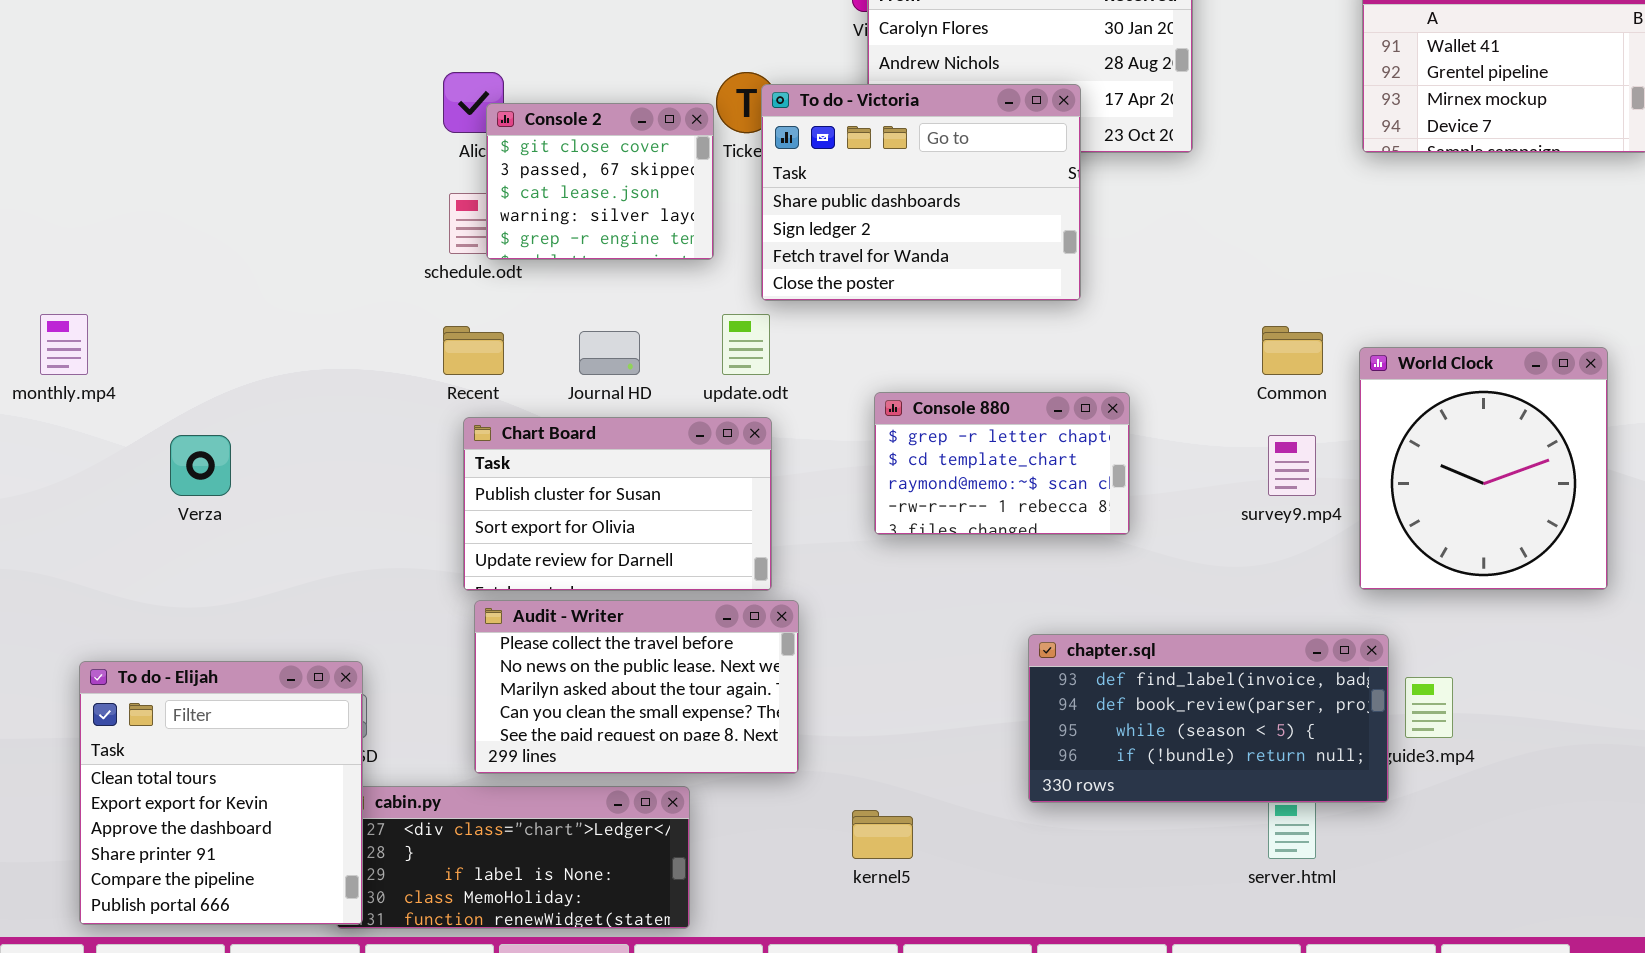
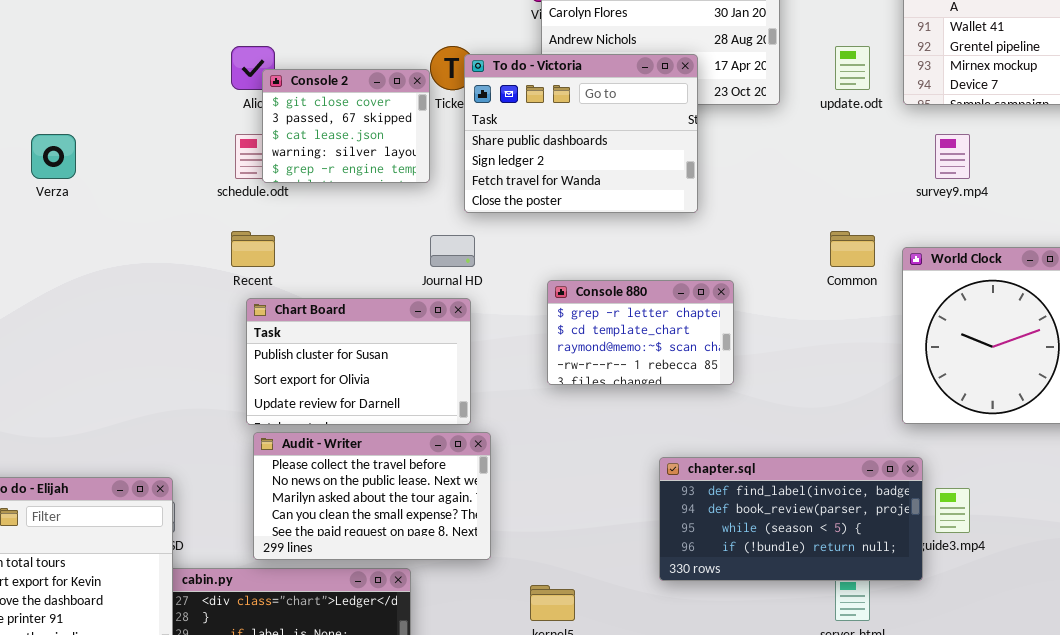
update.odt: [722,314,770,375] -> [835,46,870,90], moved
Journal HD: [579,331,640,375] -> [430,235,475,267], moved
Verza: [170,435,231,496] -> [31,134,76,179], moved
survey9.mp4: [1268,435,1316,496] -> [935,134,970,179], moved

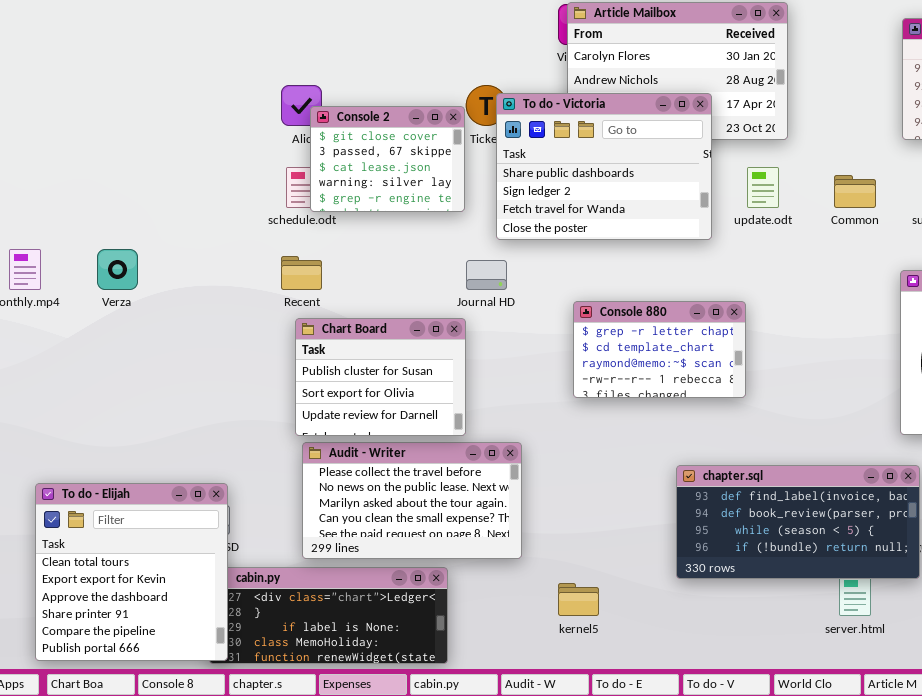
update.odt: [835,46,870,90] -> [747,167,779,208], moved
Verza: [31,134,76,179] -> [97,249,138,290], moved
Common: [830,231,875,267] -> [834,175,876,208], moved
Chart Board: [246,298,471,425] -> [295,318,466,436], resized

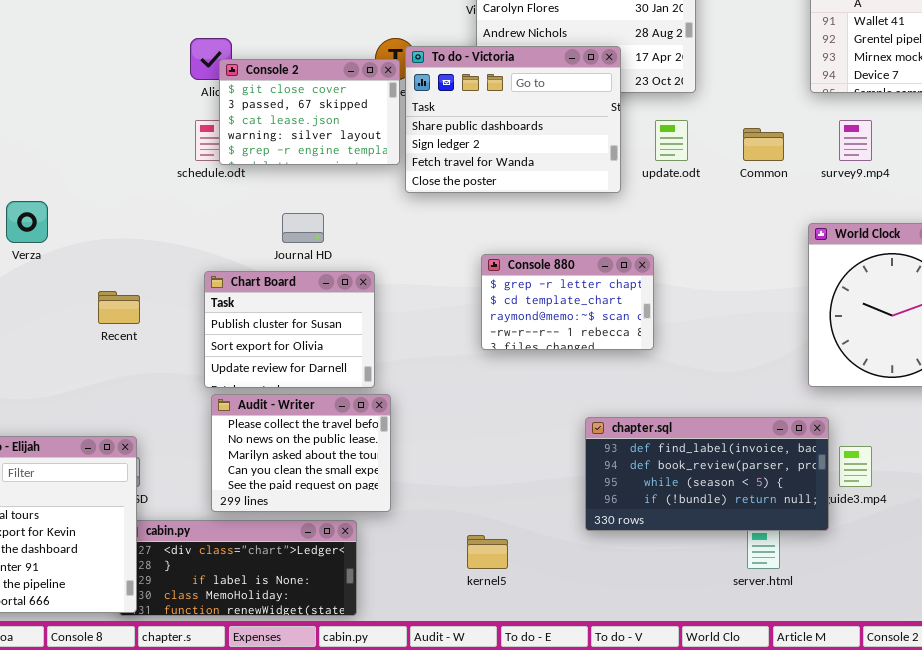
Console 2: [310,106,465,212] -> [219,59,400,165], resized
Recent: [281,256,322,290] -> [98,291,140,324], moved
Journal HD: [466,260,507,290] -> [282,213,324,243], moved
Audit - Writer: [302,442,522,559] -> [211,394,391,512], resized

